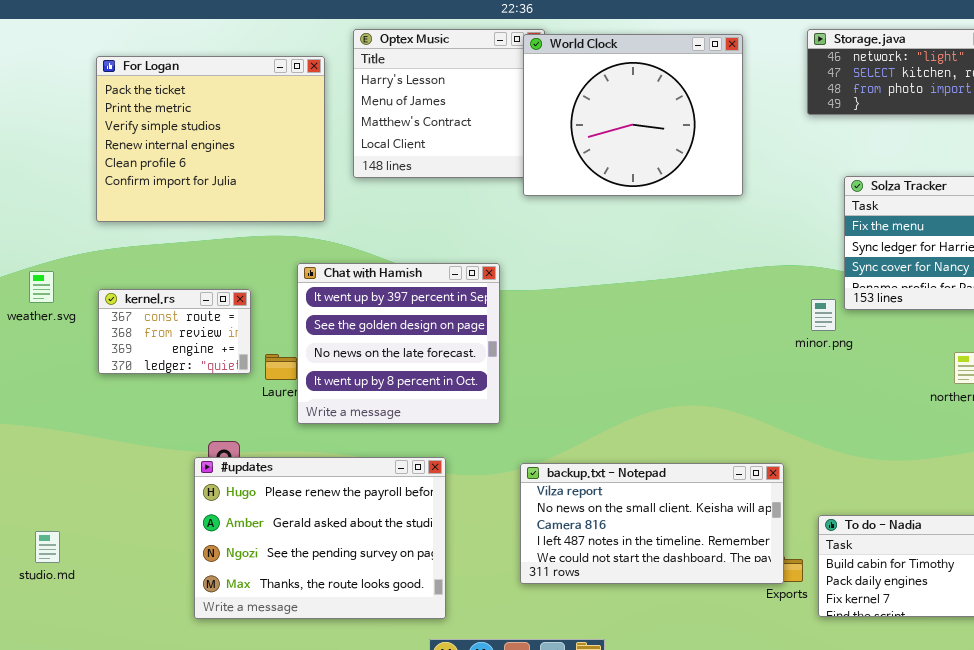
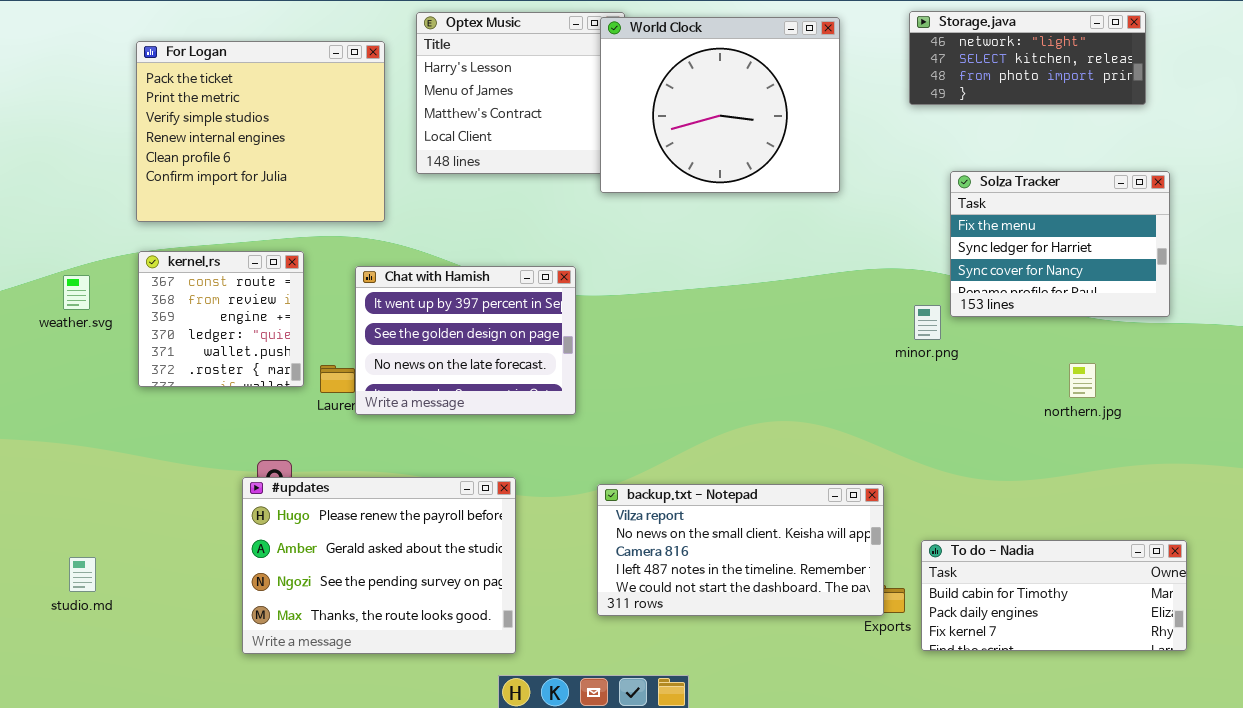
Chat with Hamish: [297,263,500,424] -> [355,266,576,415], resized
kernel.rs: [98,289,251,374] -> [138,251,304,387], resized

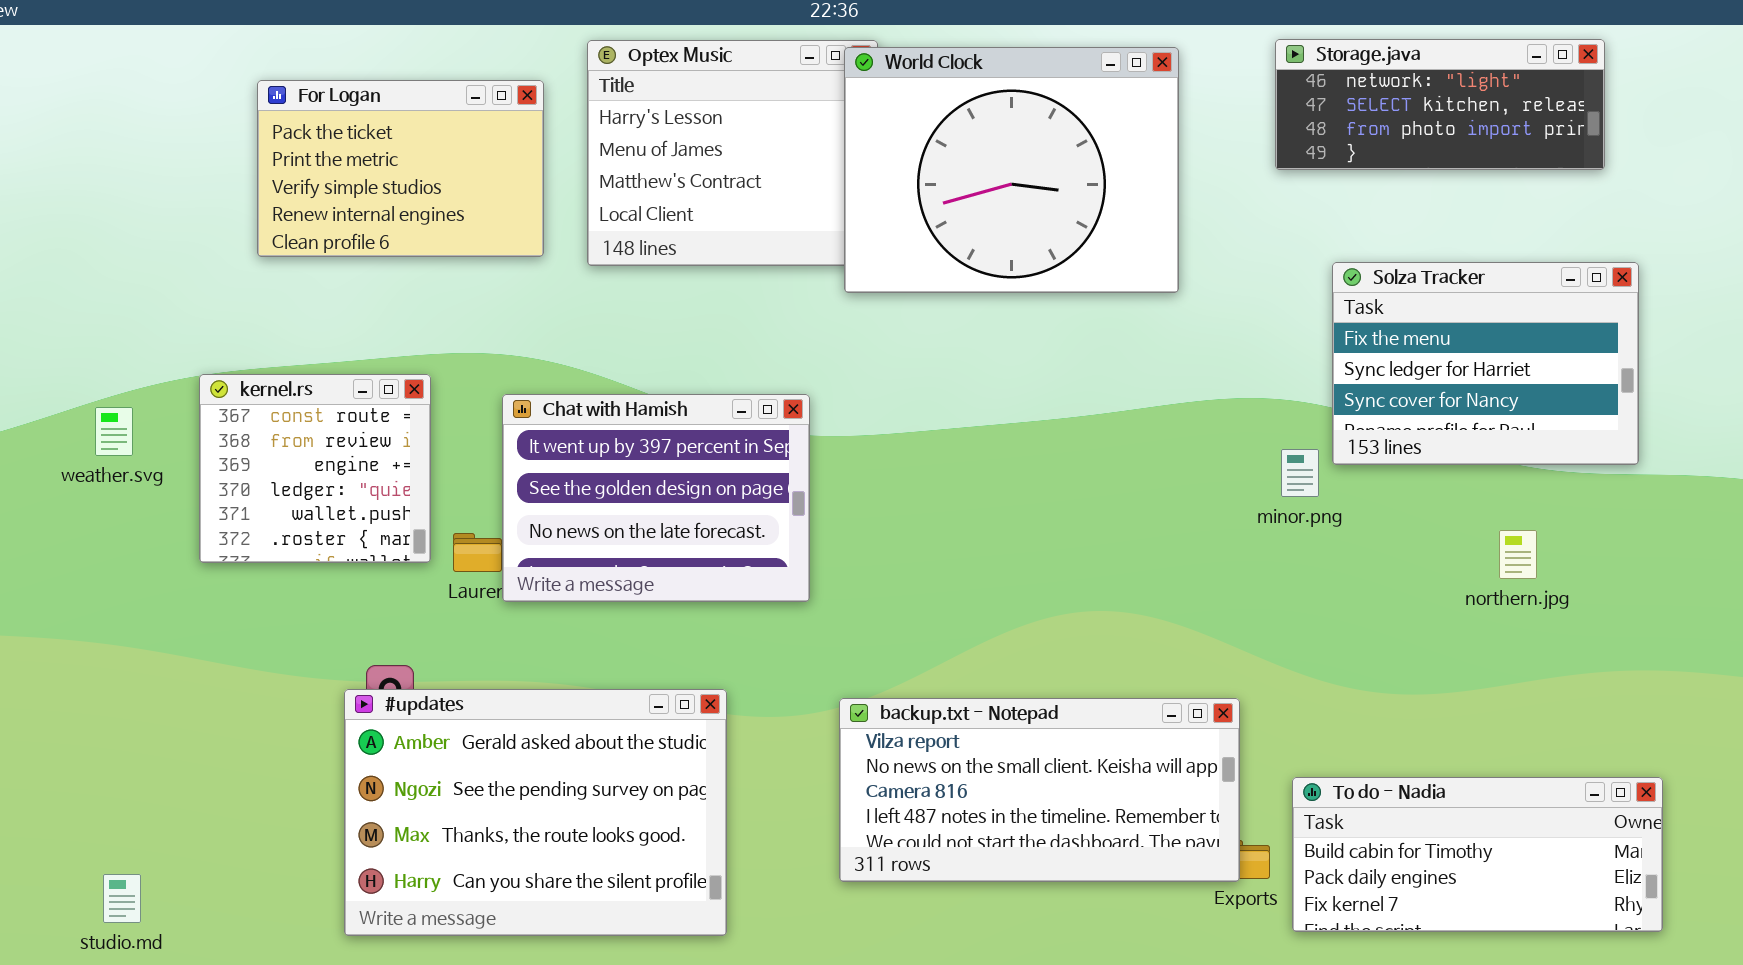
For Logan: [136,41,385,222] -> [257,80,544,257], resized
#updates: [242,477,516,654] -> [344,689,727,936], scrolled down 1 row
studio.md: [69,557,96,592] -> [103,874,141,923], moved

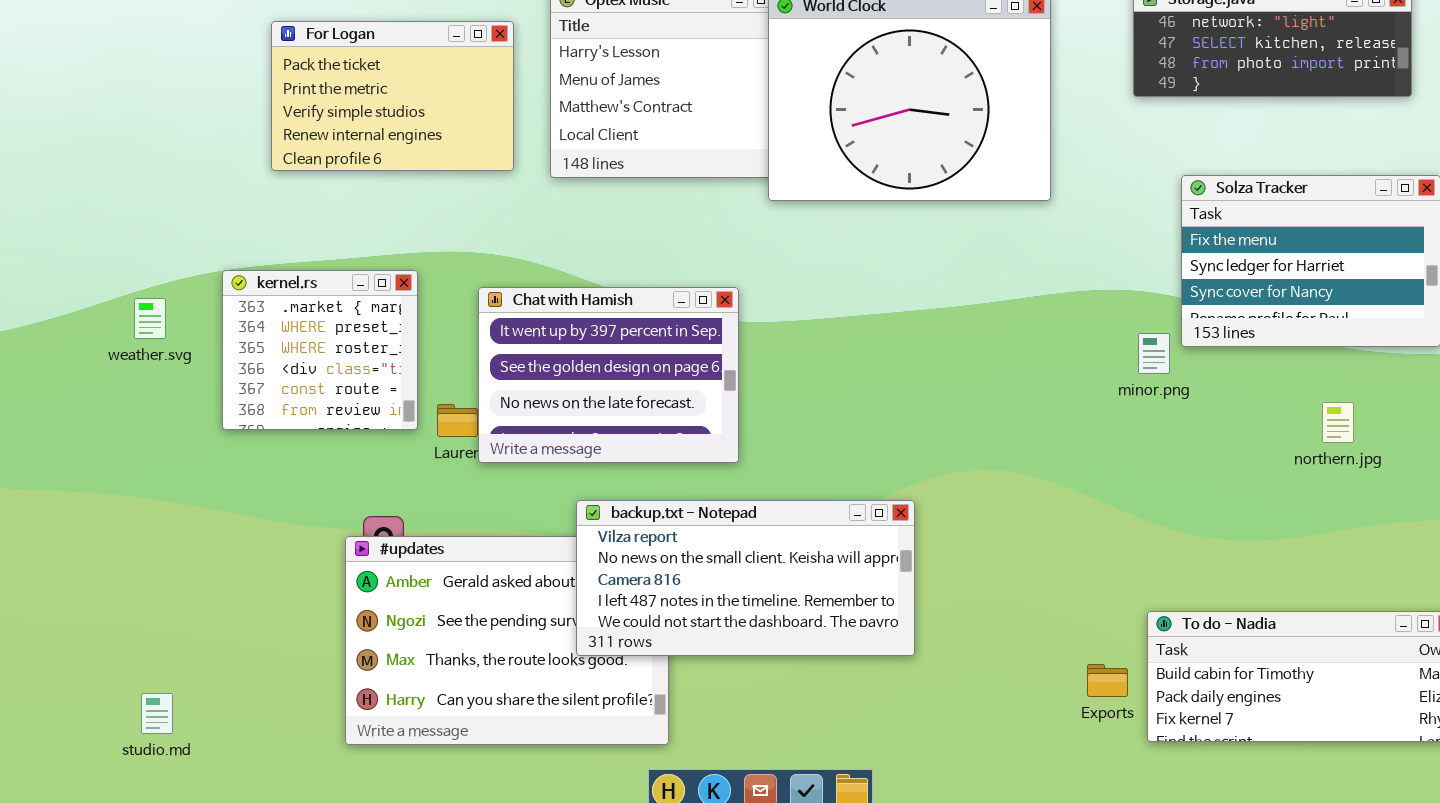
kernel.rs: [199,374,431,563] -> [222,270,418,430], scrolled up 4 rows
backup.txt - Notepad: [839,698,1240,882] -> [576,500,915,656], moved

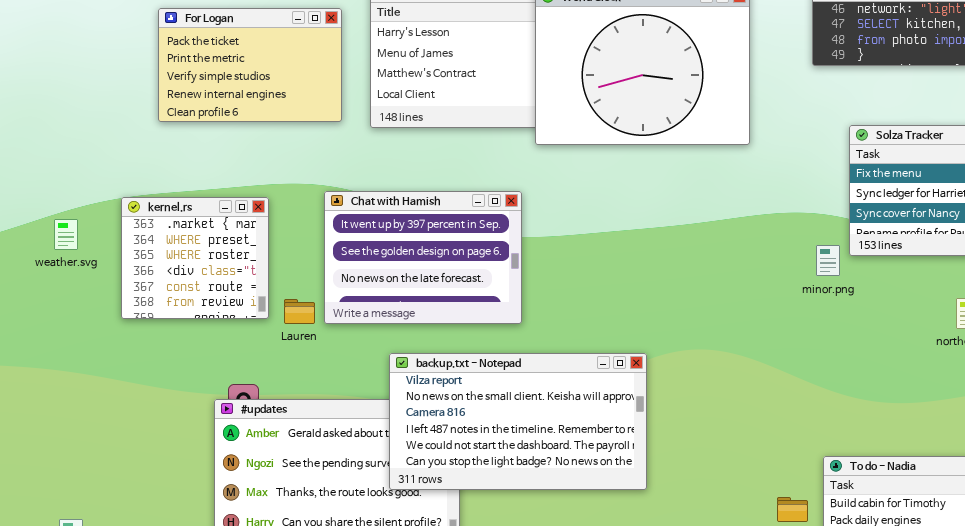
Chat with Hamish: [478,287,739,463] -> [324,191,522,324], moved
backup.txt - Notepad: [576,500,915,656] -> [389,353,647,490], resized

